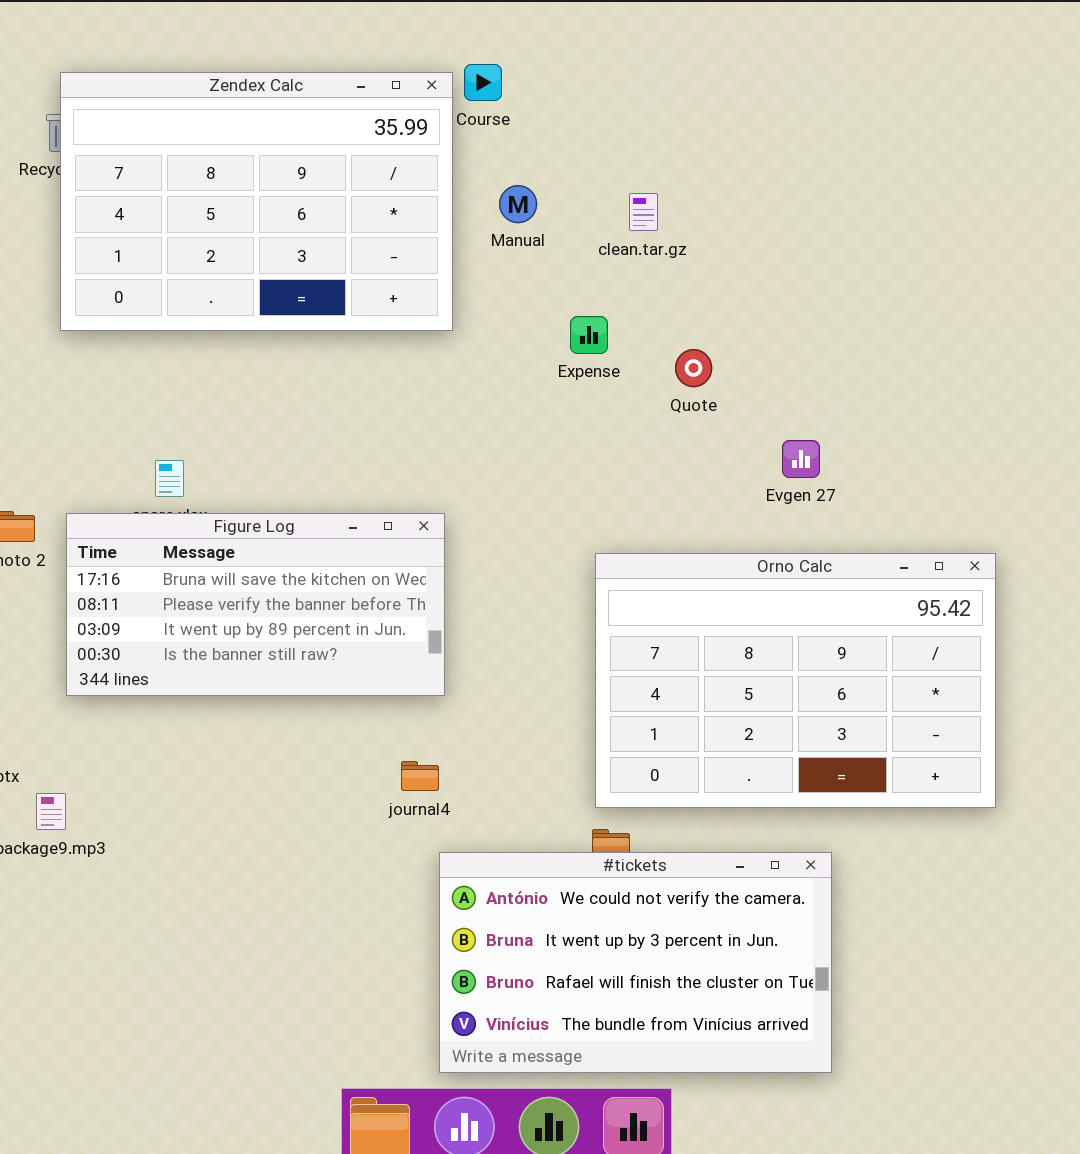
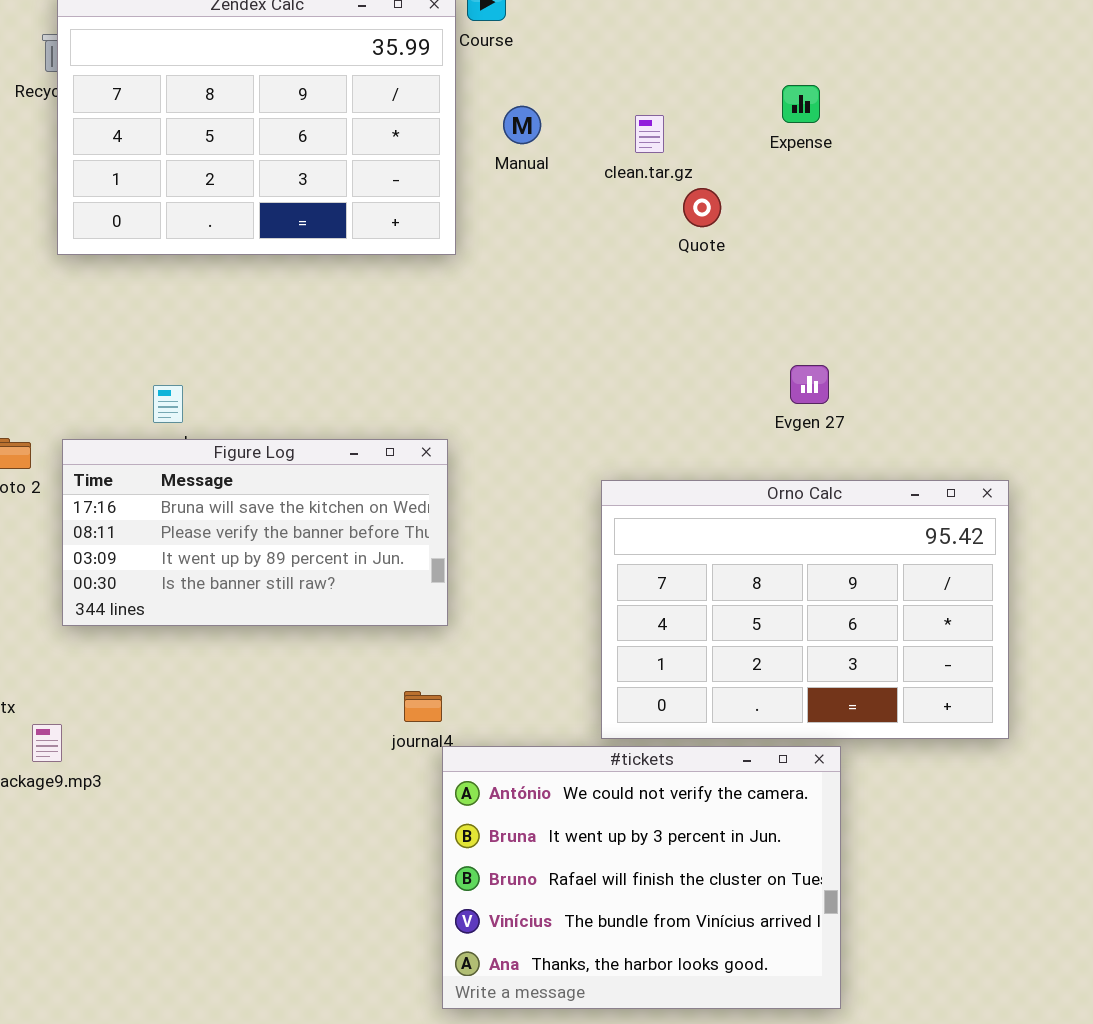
Expense: [570,316,608,354] -> [782,85,820,123], moved
Quote: [675,349,712,387] -> [683,188,721,227], moved
#tickets: [439,852,832,1073] -> [442,746,841,1009], resized

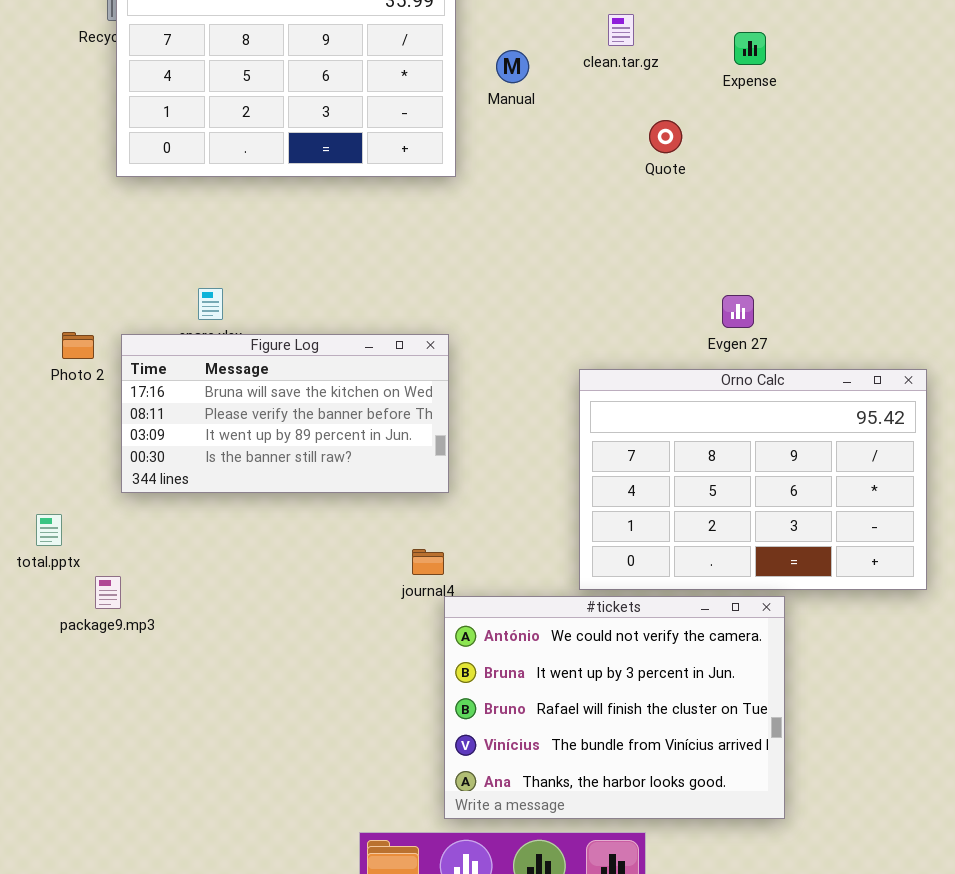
clean.tar.gz: [635,115,664,153] -> [608,14,634,46], moved
Evgen 27: [790,365,829,404] -> [722,295,754,328], moved

